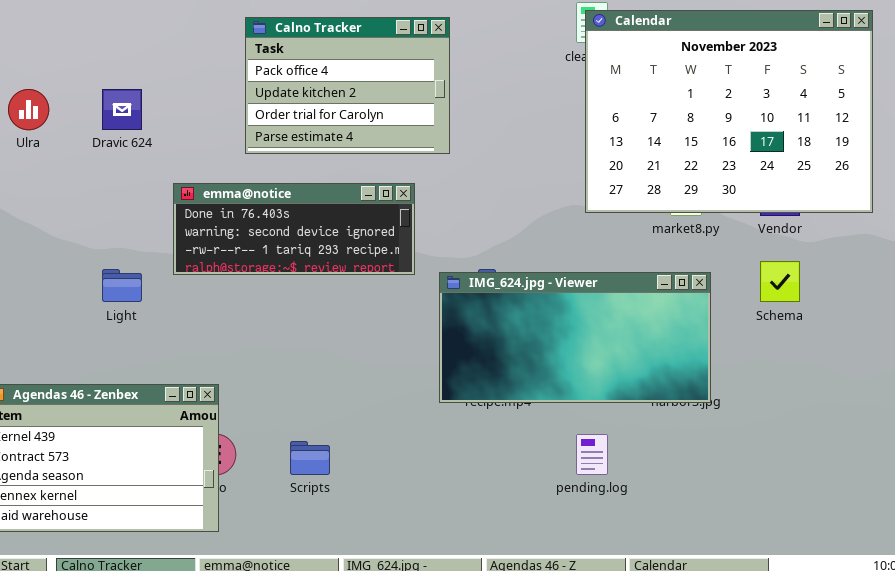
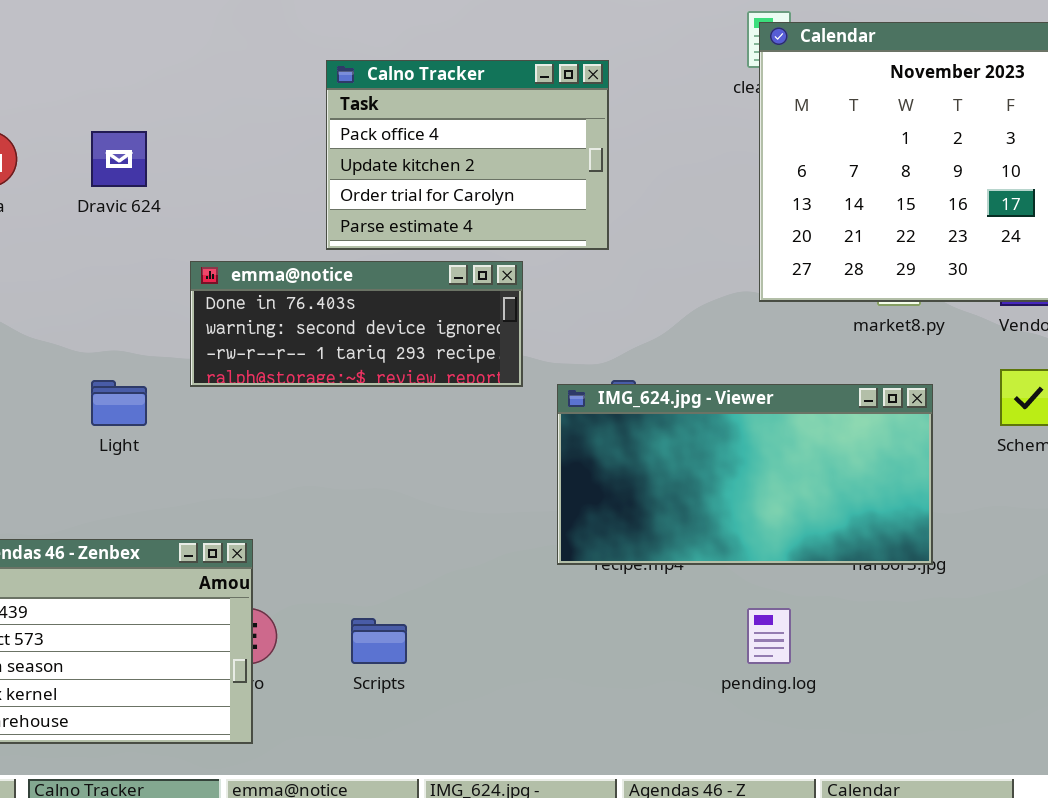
Calno Tracker: [245,17,450,154] -> [326,60,609,250], moved

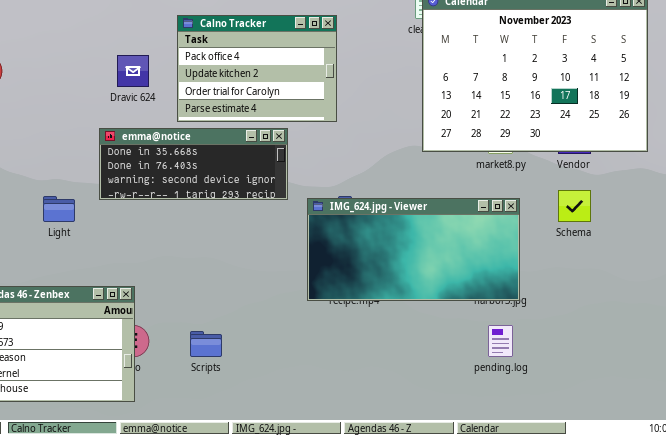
Dravic 624: [91,131,147,187] -> [117,55,149,87], moved
emma@notice: [190,261,523,387] -> [99,128,288,200], scrolled up 1 row
pending.log: [747,608,791,664] -> [488,325,513,357], moved

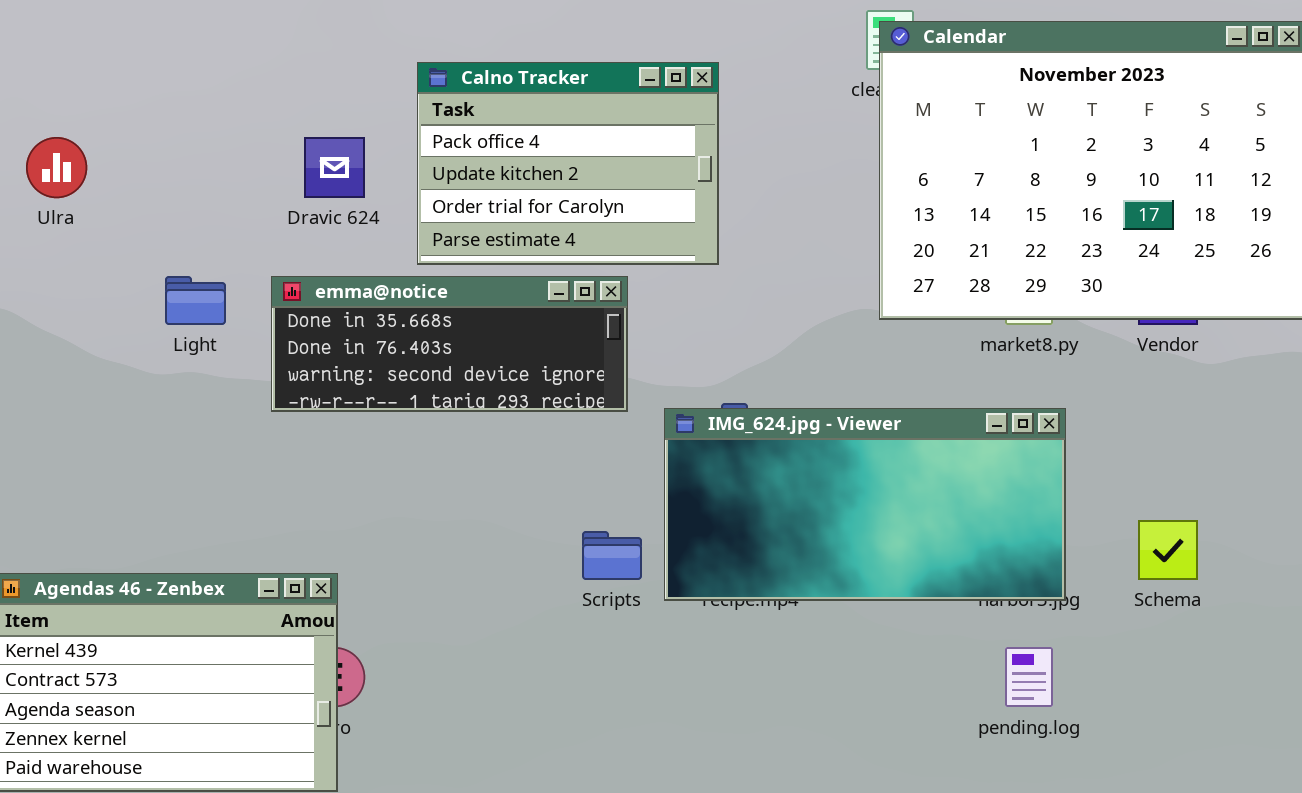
Schema: [558,190,591,222] -> [1138,520,1198,580], moved
Light: [43,196,75,222] -> [165,276,226,325], moved
Scripts: [190,331,222,357] -> [582,531,642,580], moved

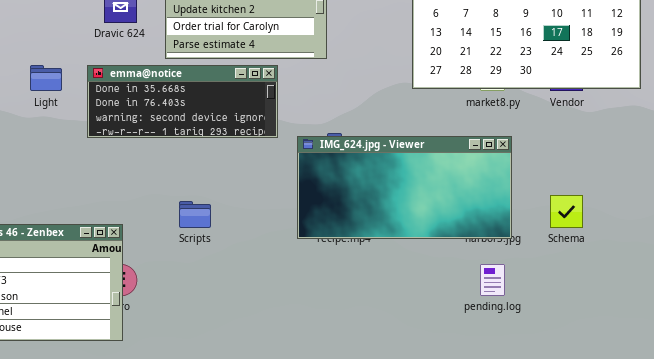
Scripts: [582,531,642,580] -> [179,201,211,228], moved

